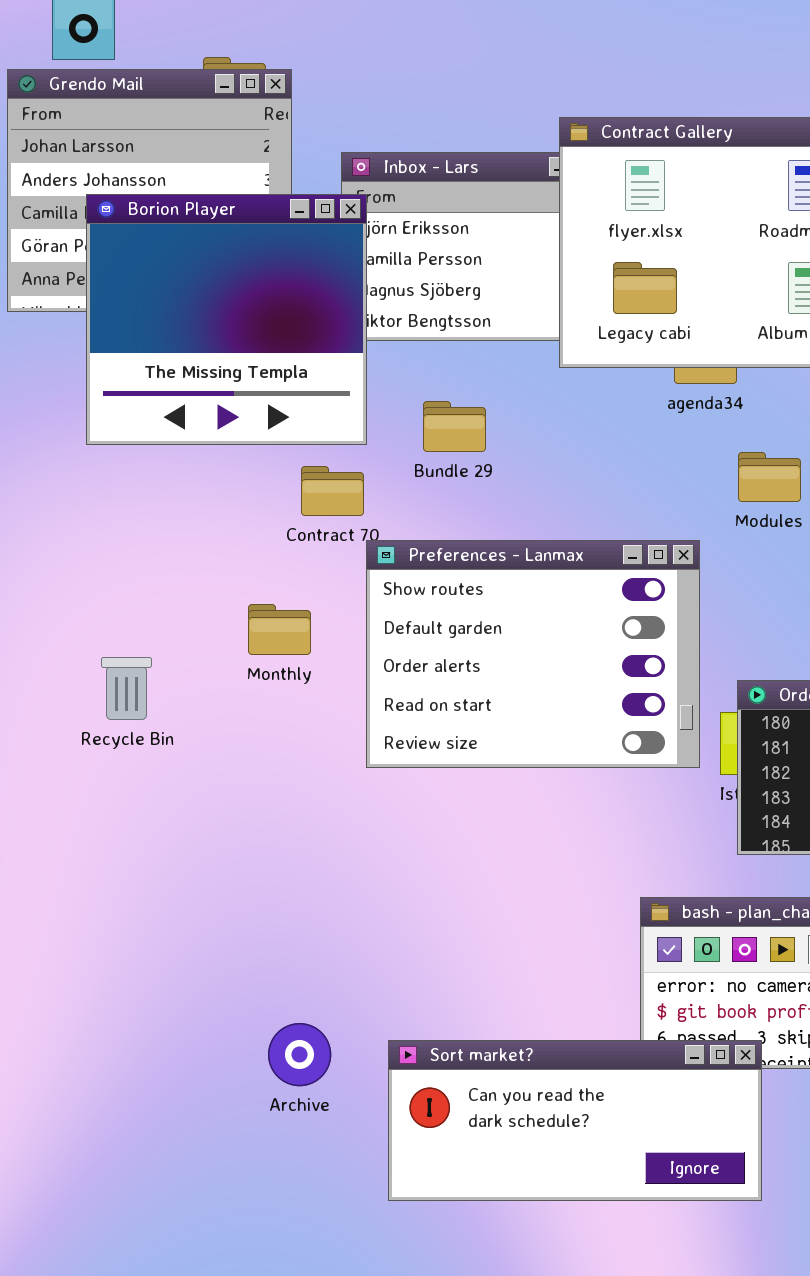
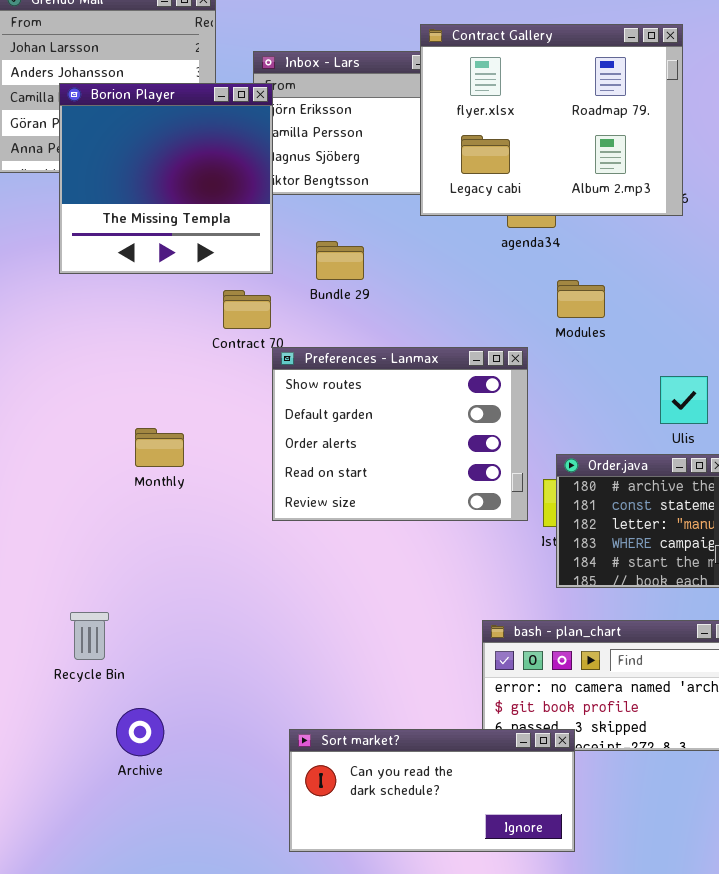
Monthly: [248,604,311,655] -> [135,428,184,467], moved
Recycle Bin: [101,657,152,720] -> [70,612,109,660], moved
Archive: [268,1023,331,1086] -> [116,708,164,756], moved

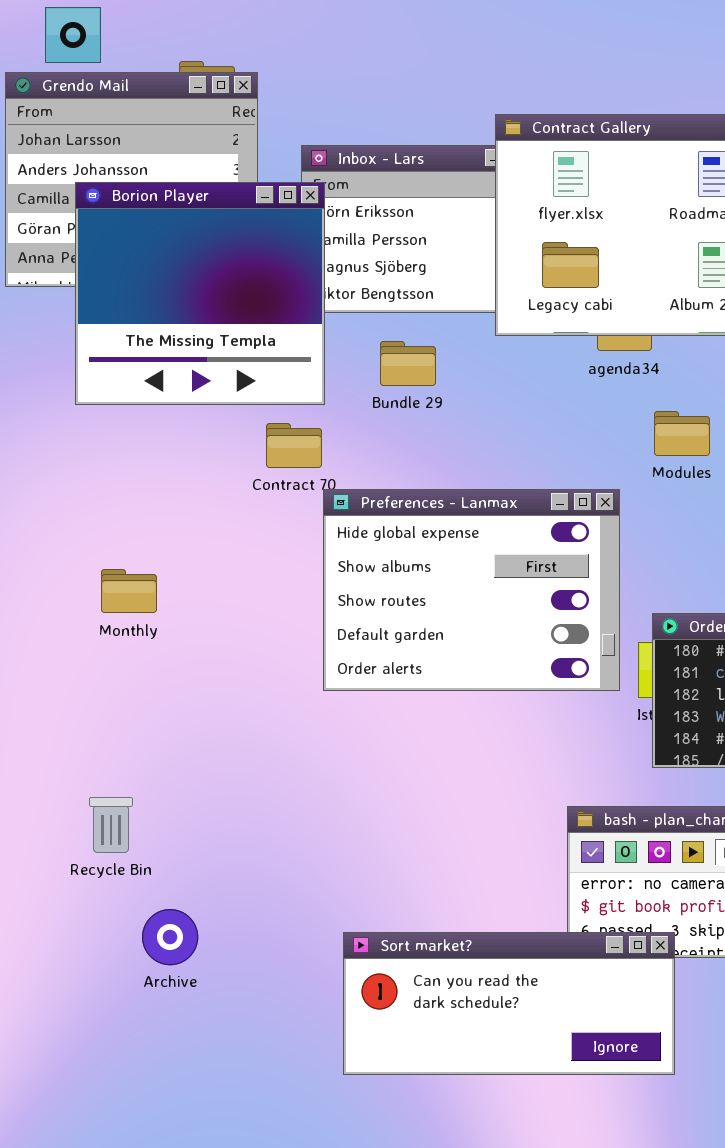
Bundle 29: [316,241,364,280] -> [380,341,436,386], moved
Preferences - Lanmax: [272,347,528,521] -> [323,489,620,691], scrolled up 2 rows
Monthly: [135,428,184,467] -> [101,569,157,613], moved

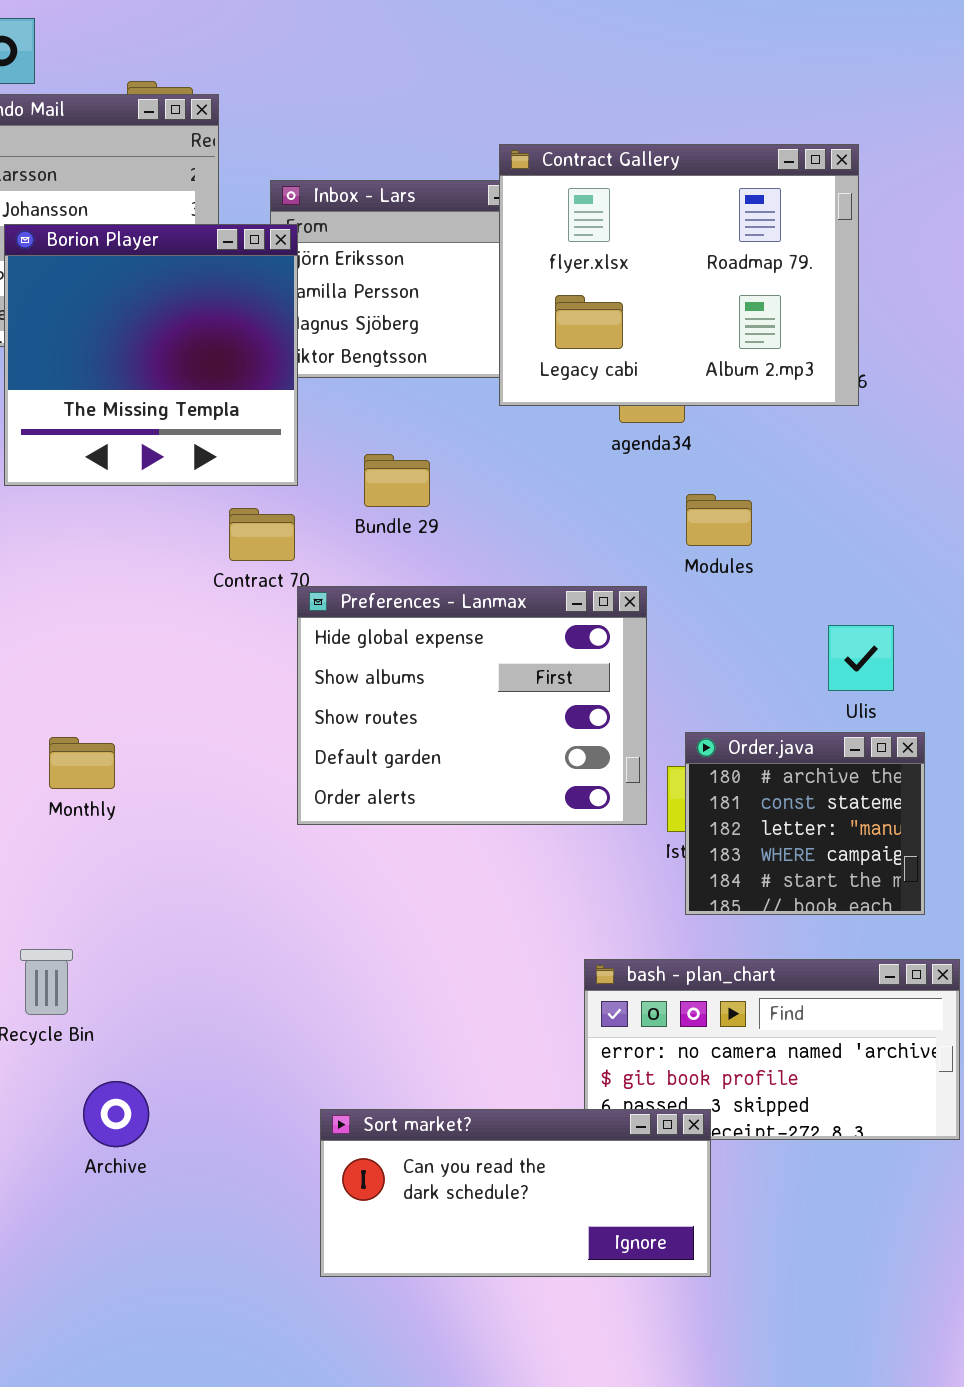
Bundle 29: [380,341,436,386] -> [364,454,430,507], moved
Monthly: [101,569,157,613] -> [49,737,115,789], moved

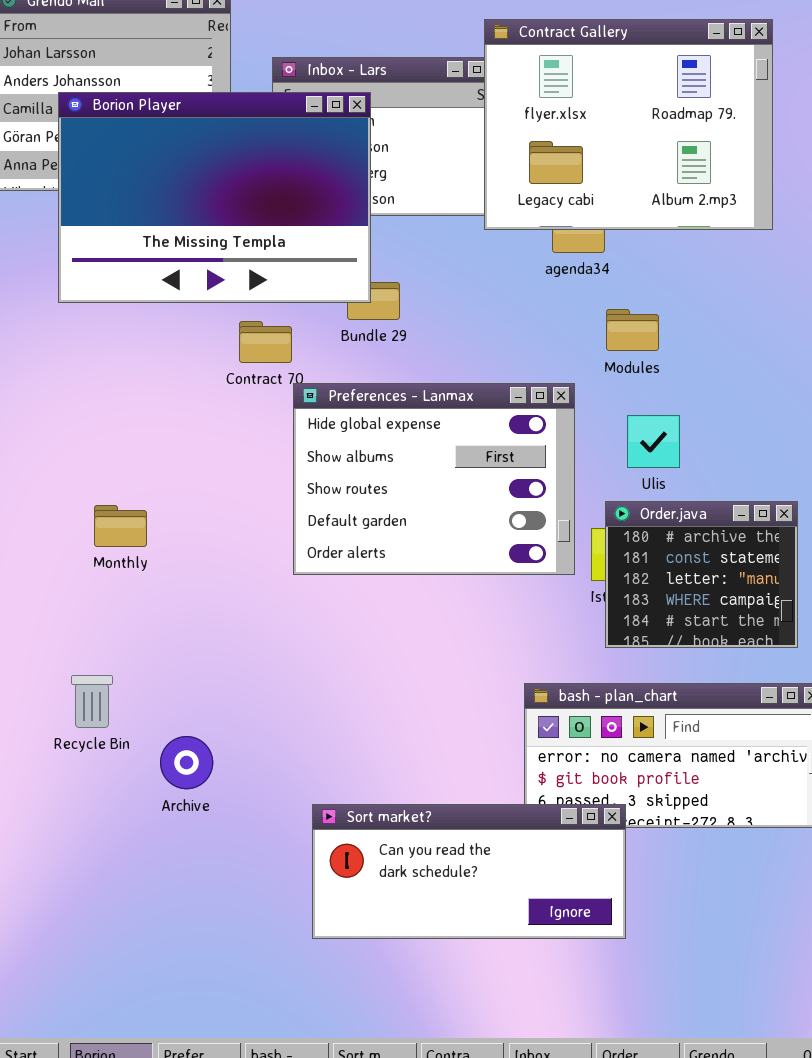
Contract Gallery: [499,144,859,406] -> [484,19,773,230], moved
Borion Player: [4,224,298,486] -> [58,92,371,303], resized
Ulis: [828,625,894,691] -> [627,415,680,468], moved
Archive: [83,1081,149,1147] -> [160,736,213,789], moved

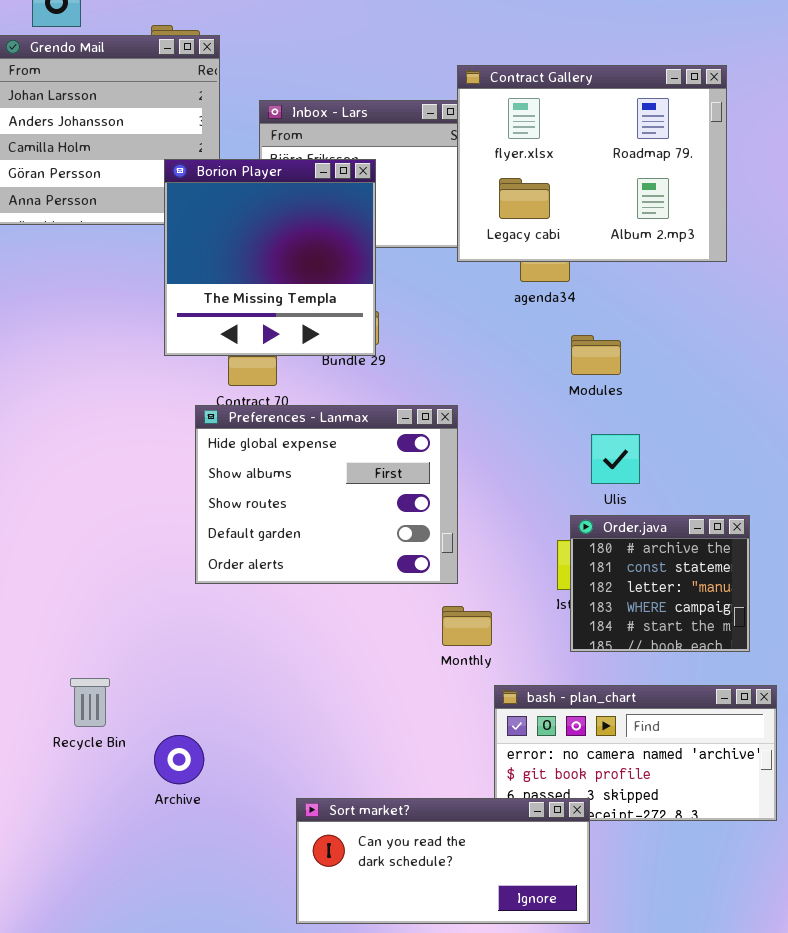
Borion Player: [58,92,371,303] -> [164,159,376,356], moved, resized
Preferences - Lanmax: [293,383,575,575] -> [195,405,458,584], moved
Monthly: [94,505,147,547] -> [442,606,492,646], moved

